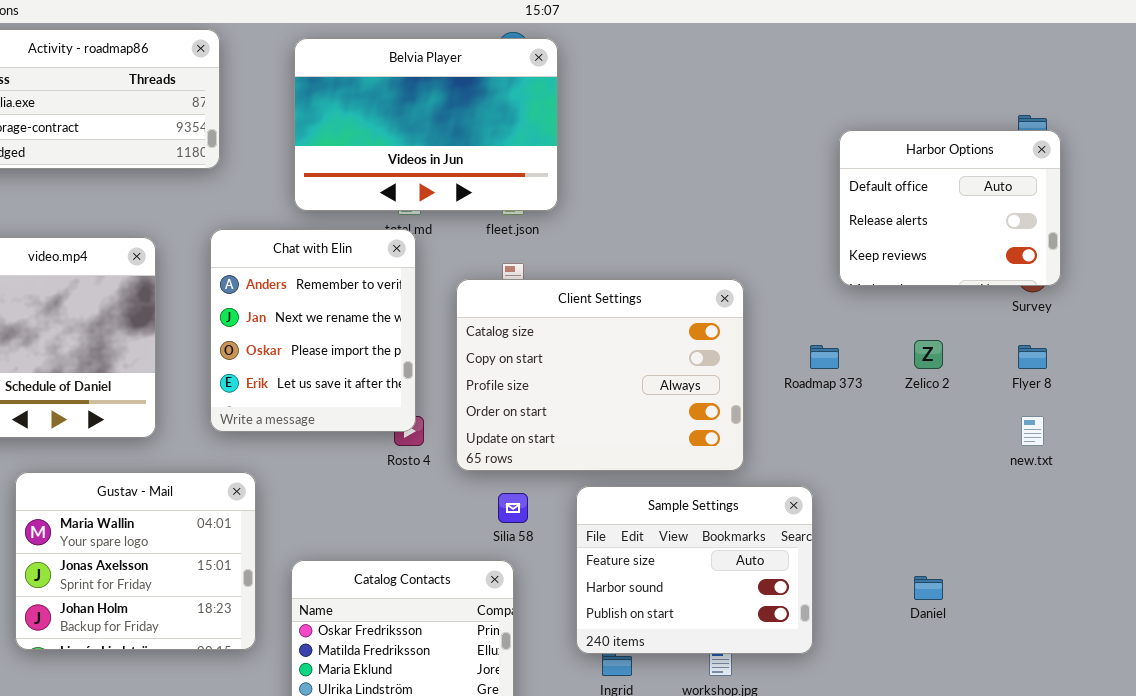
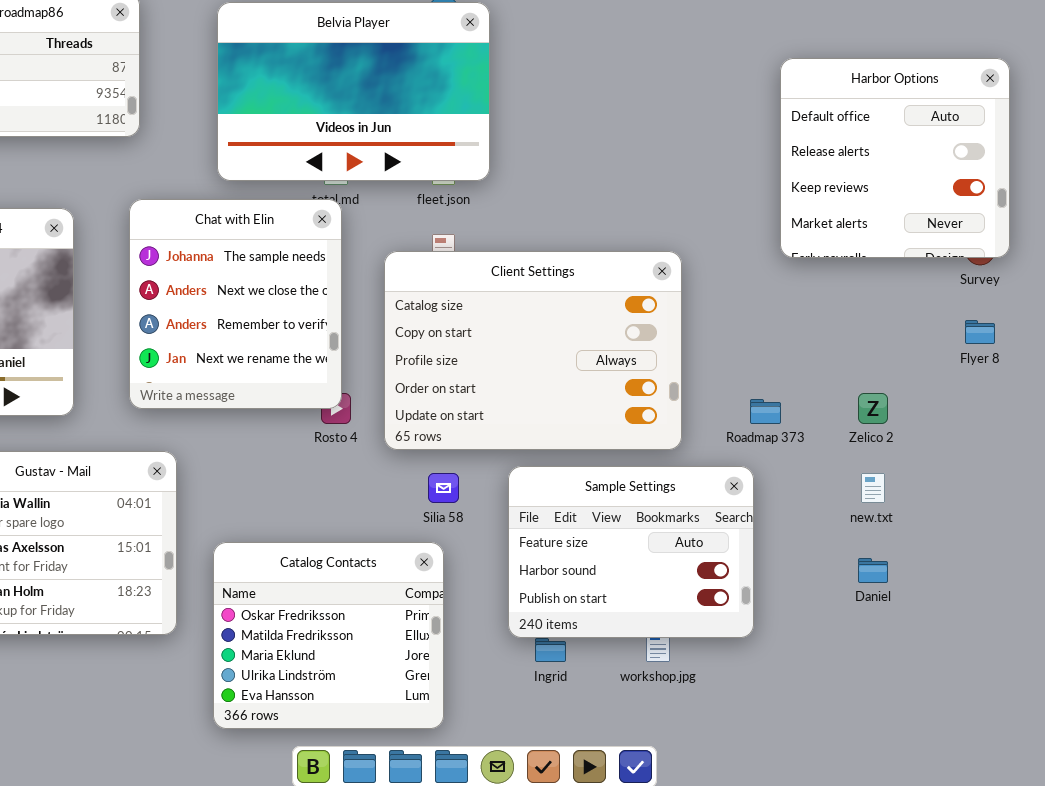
Harbor Options: [839,130,1061,286] -> [780,58,1010,258], resized
Chat with Elin: [210,229,416,432] -> [129,199,342,409], scrolled up 2 rows
Zelico 2: [914,340,943,369] -> [858,393,888,424], moved
Roadmap 373: [810,345,839,369] -> [750,399,781,424], moved
new.txt: [1021,416,1044,446] -> [861,473,885,503], moved

